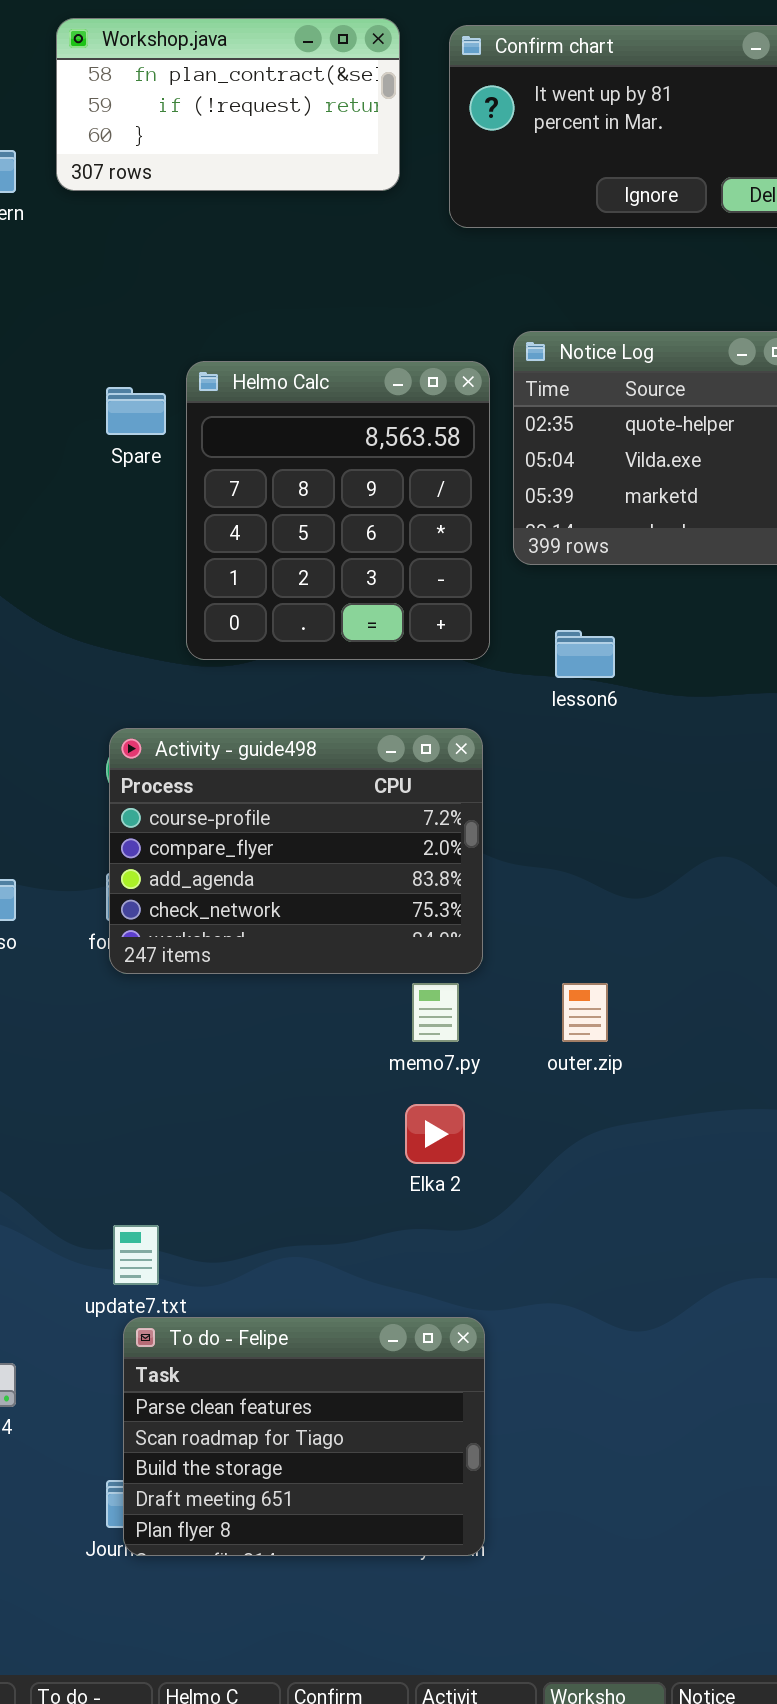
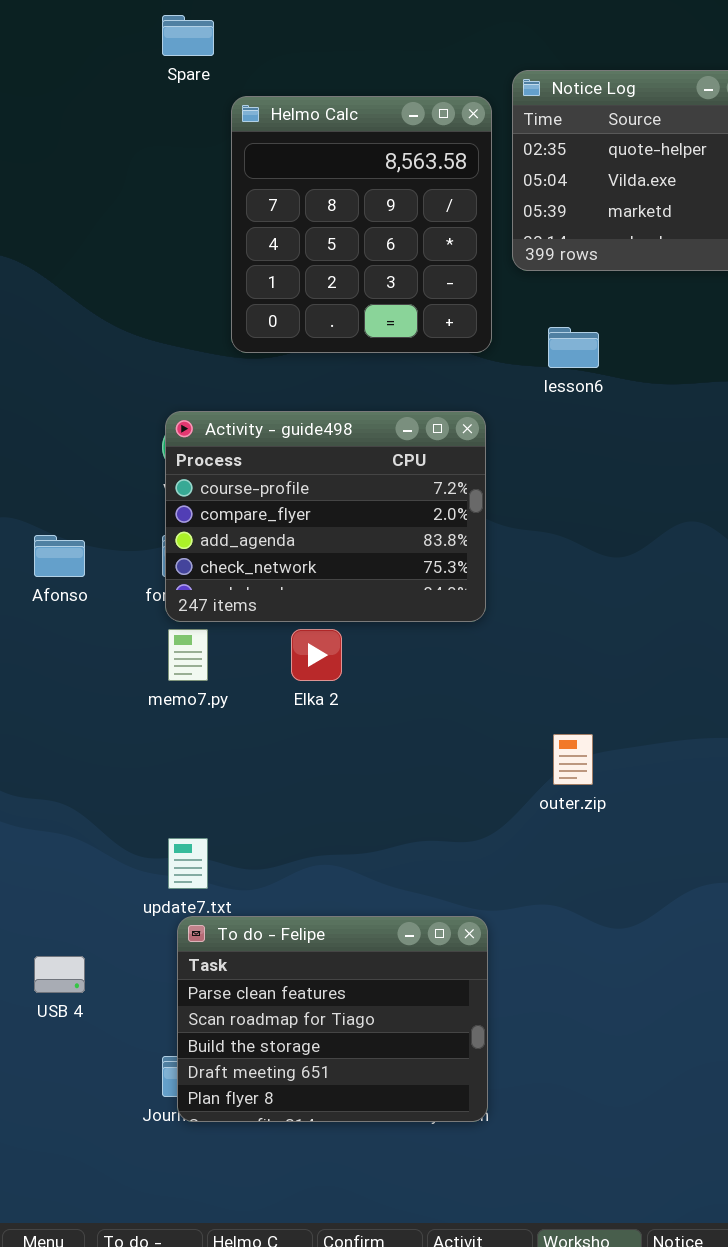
Spare: [106,387,166,435] -> [162,15,214,56], moved
memo7.py: [412,983,459,1042] -> [168,629,208,681], moved
outer.zip: [562,983,608,1042] -> [553,734,593,785], moved
Elka 2: [405,1104,465,1164] -> [291,629,342,681], moved

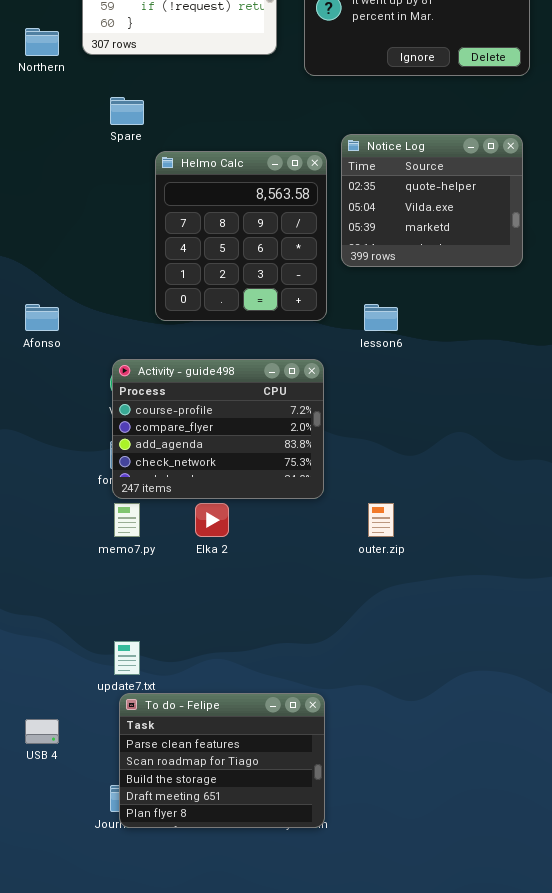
Afonso: [34,535,85,577] -> [25,304,59,331], moved
outer.zip: [553,734,593,785] -> [368,503,394,537], moved

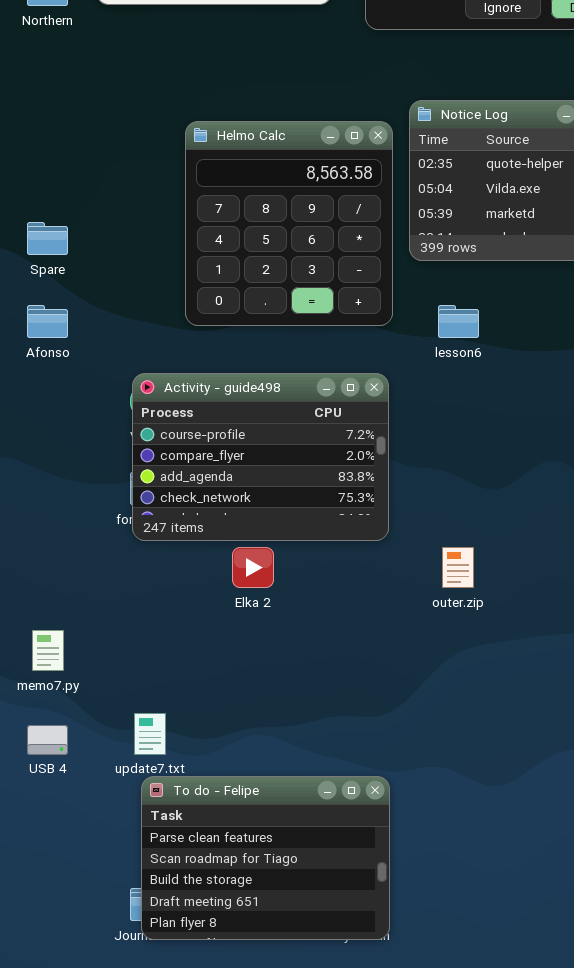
Spare: [110,97,144,125] -> [27,222,68,255], moved
memo7.py: [114,503,140,537] -> [32,630,64,671], moved
USB 4: [25,719,59,744] -> [27,725,68,755], moved

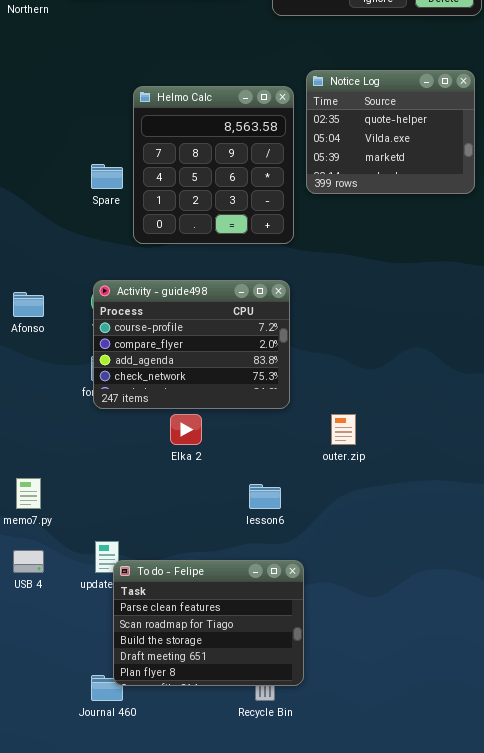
Spare: [27,222,68,255] -> [91,164,123,189], moved
Afonso: [27,305,68,338] -> [13,292,44,317], moved
lesson6: [438,305,479,338] -> [249,484,281,509], moved
To do - Felipe: [141,776,390,940] -> [113,560,304,686], moved

